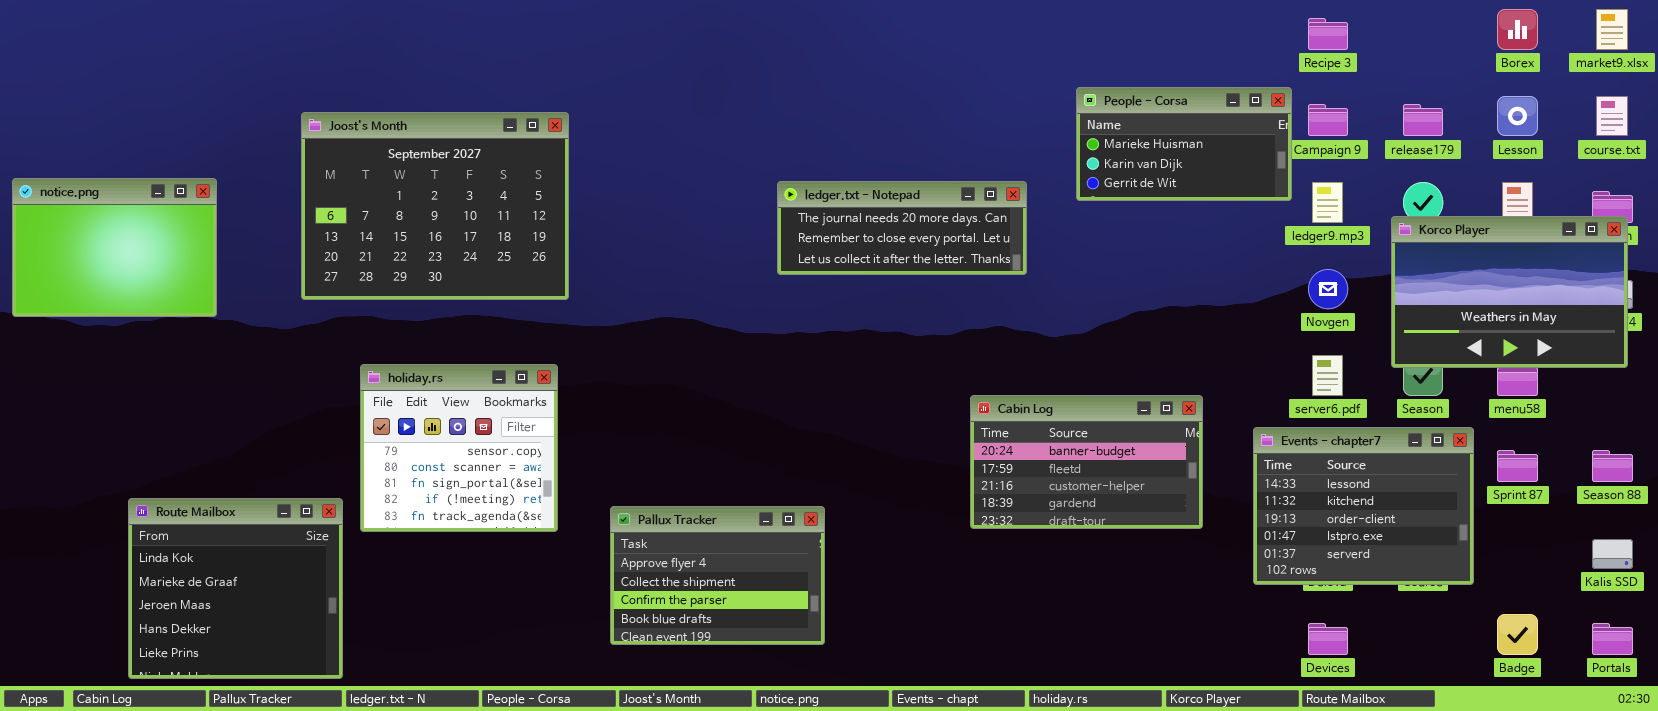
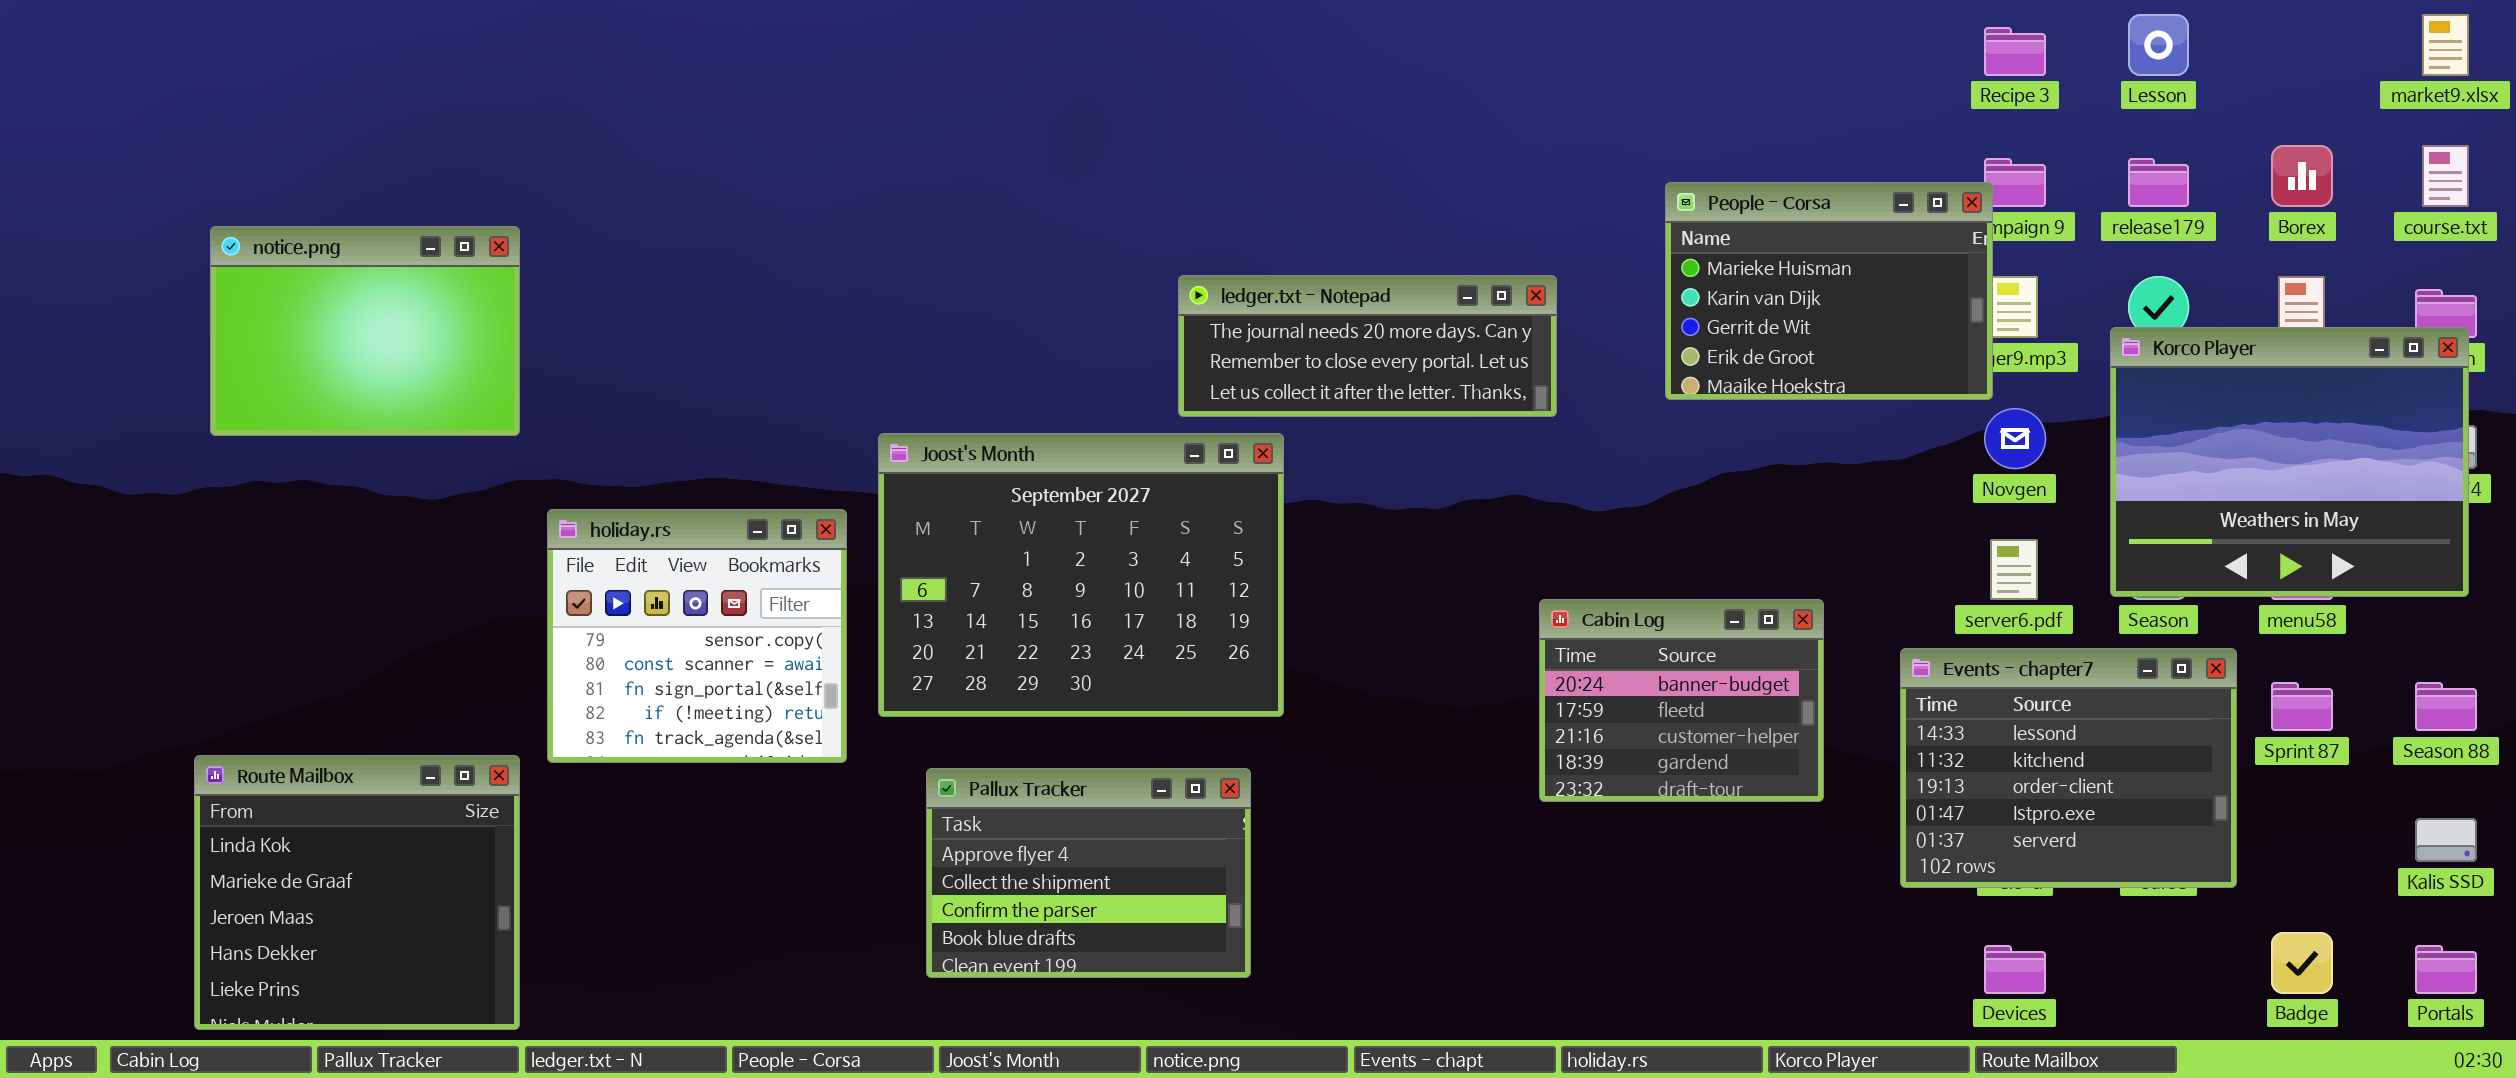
Borex: [1497,9,1538,50] -> [2271,145,2333,207], moved
People - Corsa: [1076,87,1292,201] -> [1665,182,1993,400], moved, resized
Lesson: [1497,96,1538,136] -> [2128,14,2189,76], moved
Joost's Month: [301,112,569,300] -> [878,433,1284,717], moved
notice.png: [12,178,217,317] -> [210,226,520,436], moved
Korco Player: [1391,216,1628,368] -> [2110,327,2469,597], resized
holiday.rs: [360,364,558,532] -> [547,509,847,763], moved
Cabin Log: [970,395,1203,529] -> [1539,599,1824,802], resized

